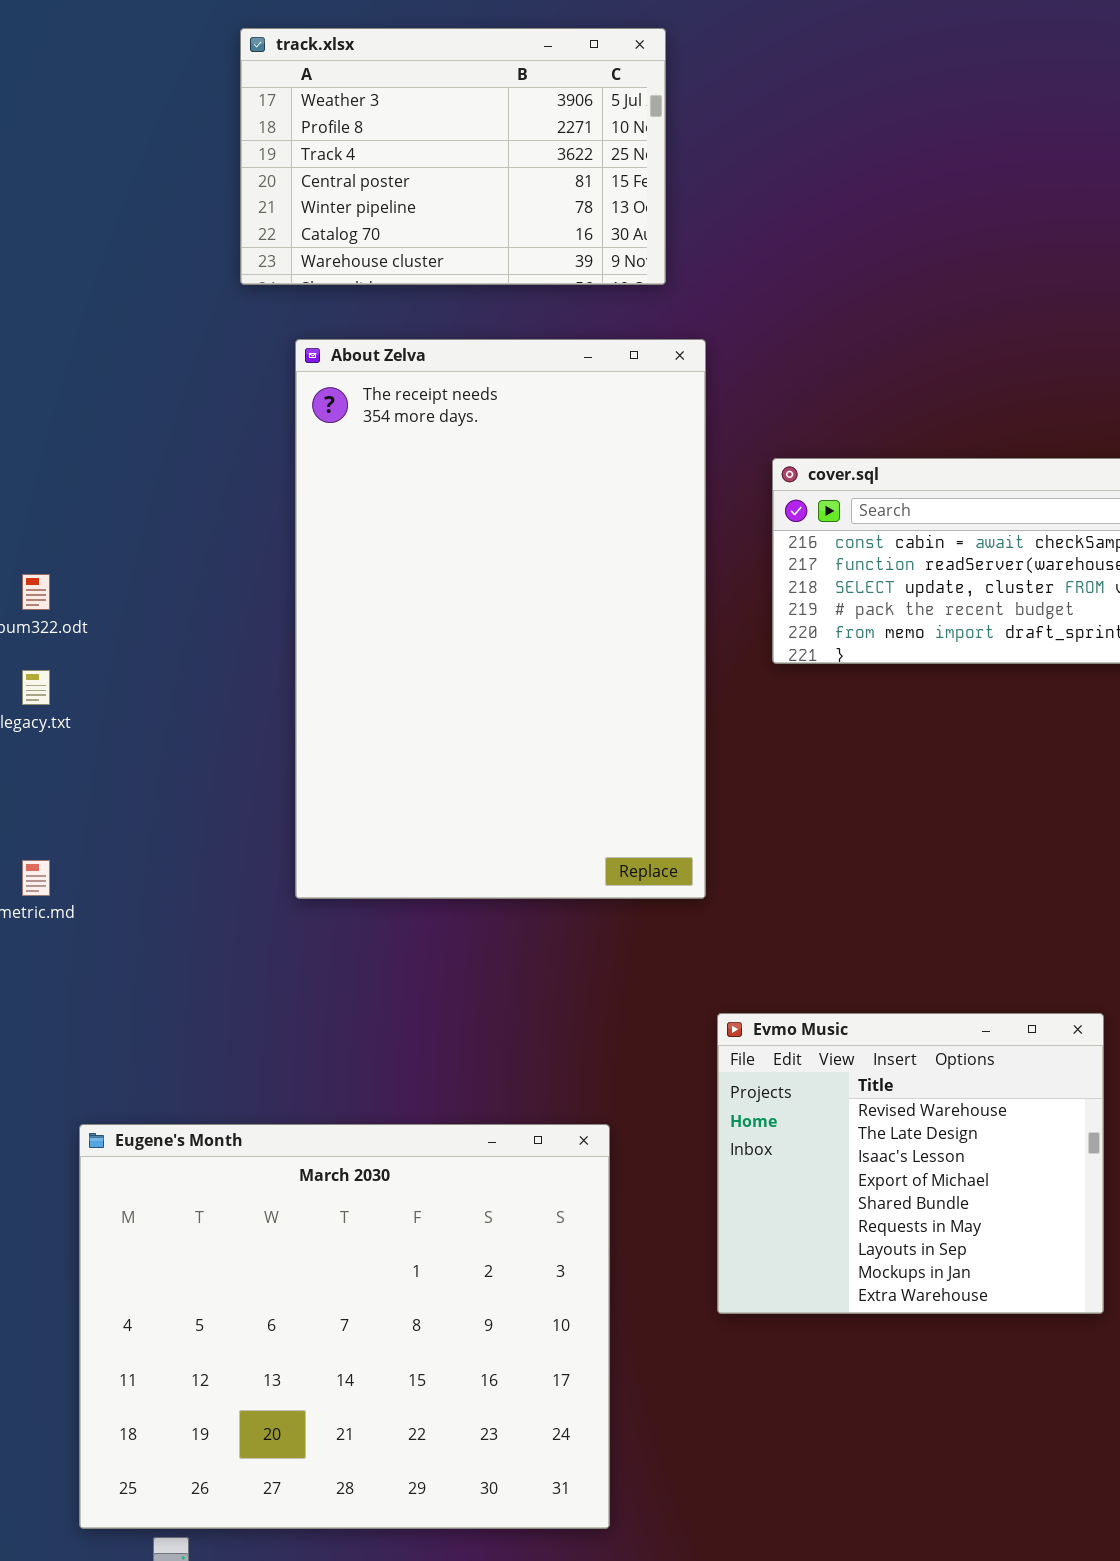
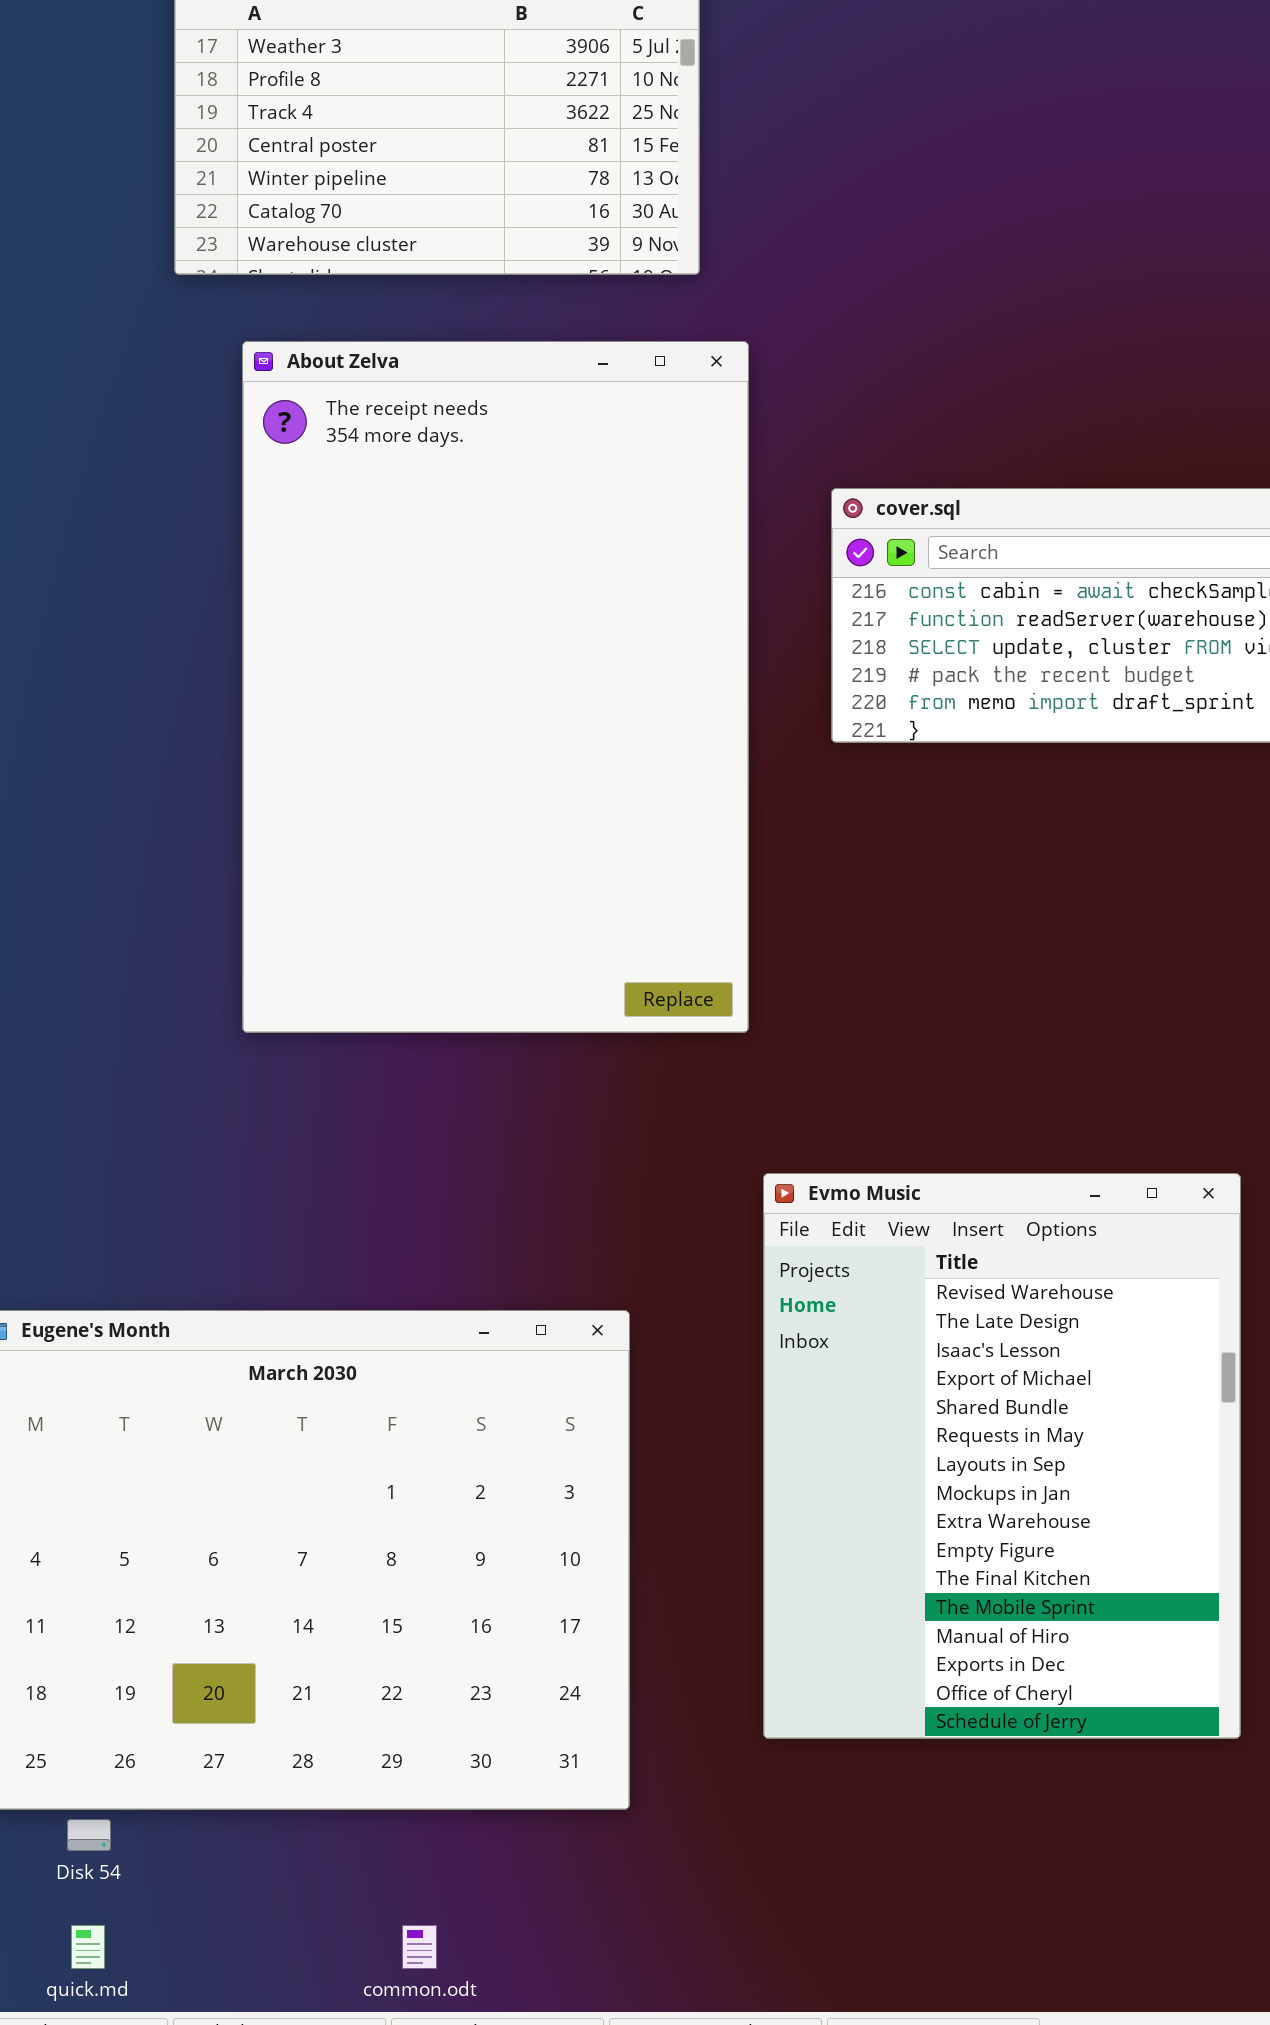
Evmo Music: [717,1013,1104,1314] -> [763,1173,1241,1739], resized

